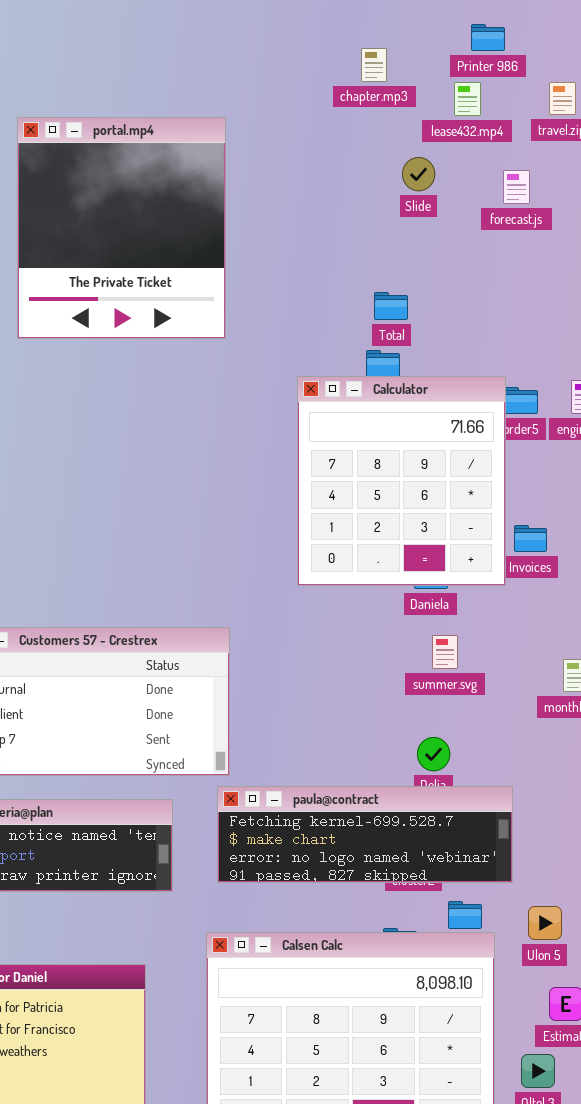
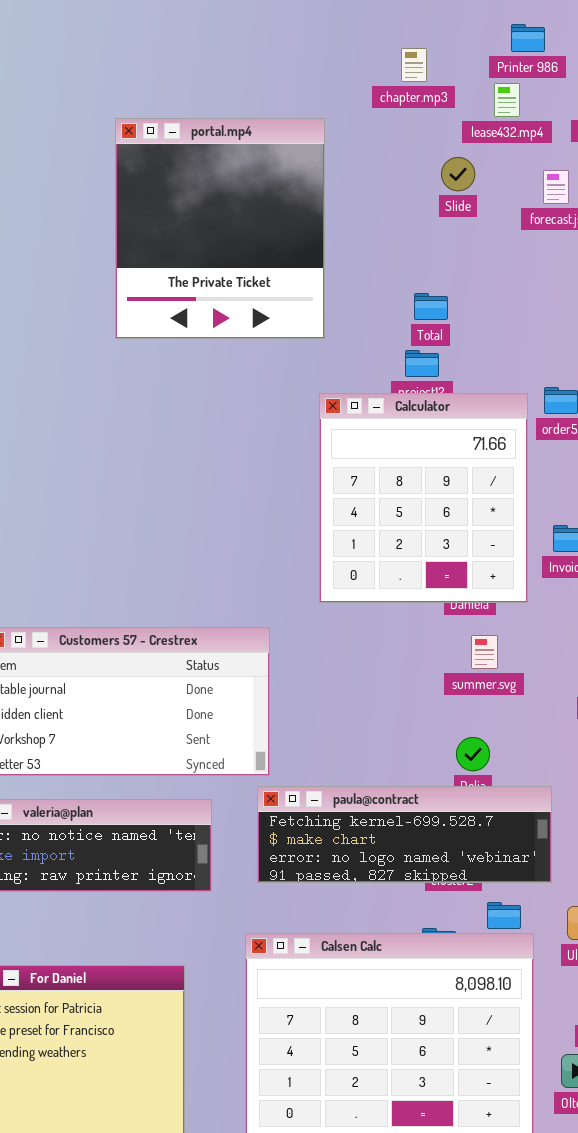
portal.mp4: [17,117,226,339] -> [115,118,325,339], moved
Calculator: [297,376,506,586] -> [319,393,528,603], moved

